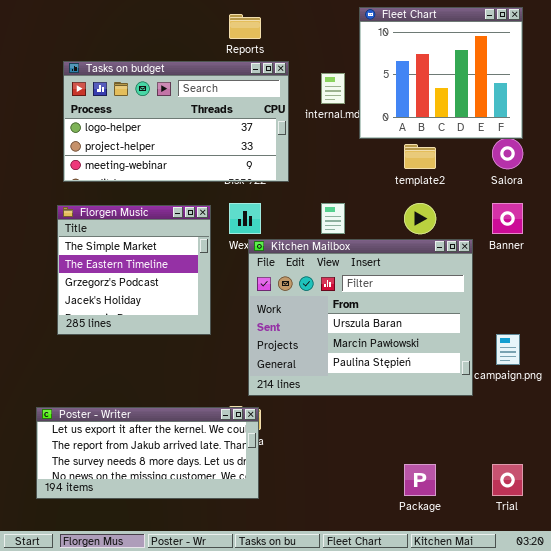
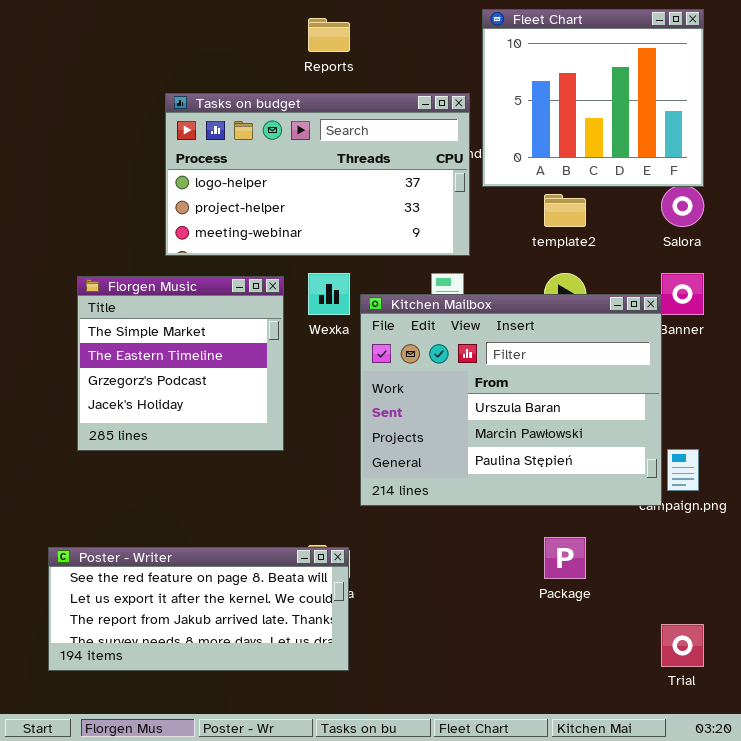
Tasks on budget: [63,61,289,182] -> [165,93,470,256], moved
Kitchen Mailbox: [248,239,473,396] -> [360,294,662,506], moved
Poster - Writer: [36,407,259,499] -> [48,547,349,671], scrolled up 1 row
Package: [404,464,436,496] -> [544,537,586,579], moved

